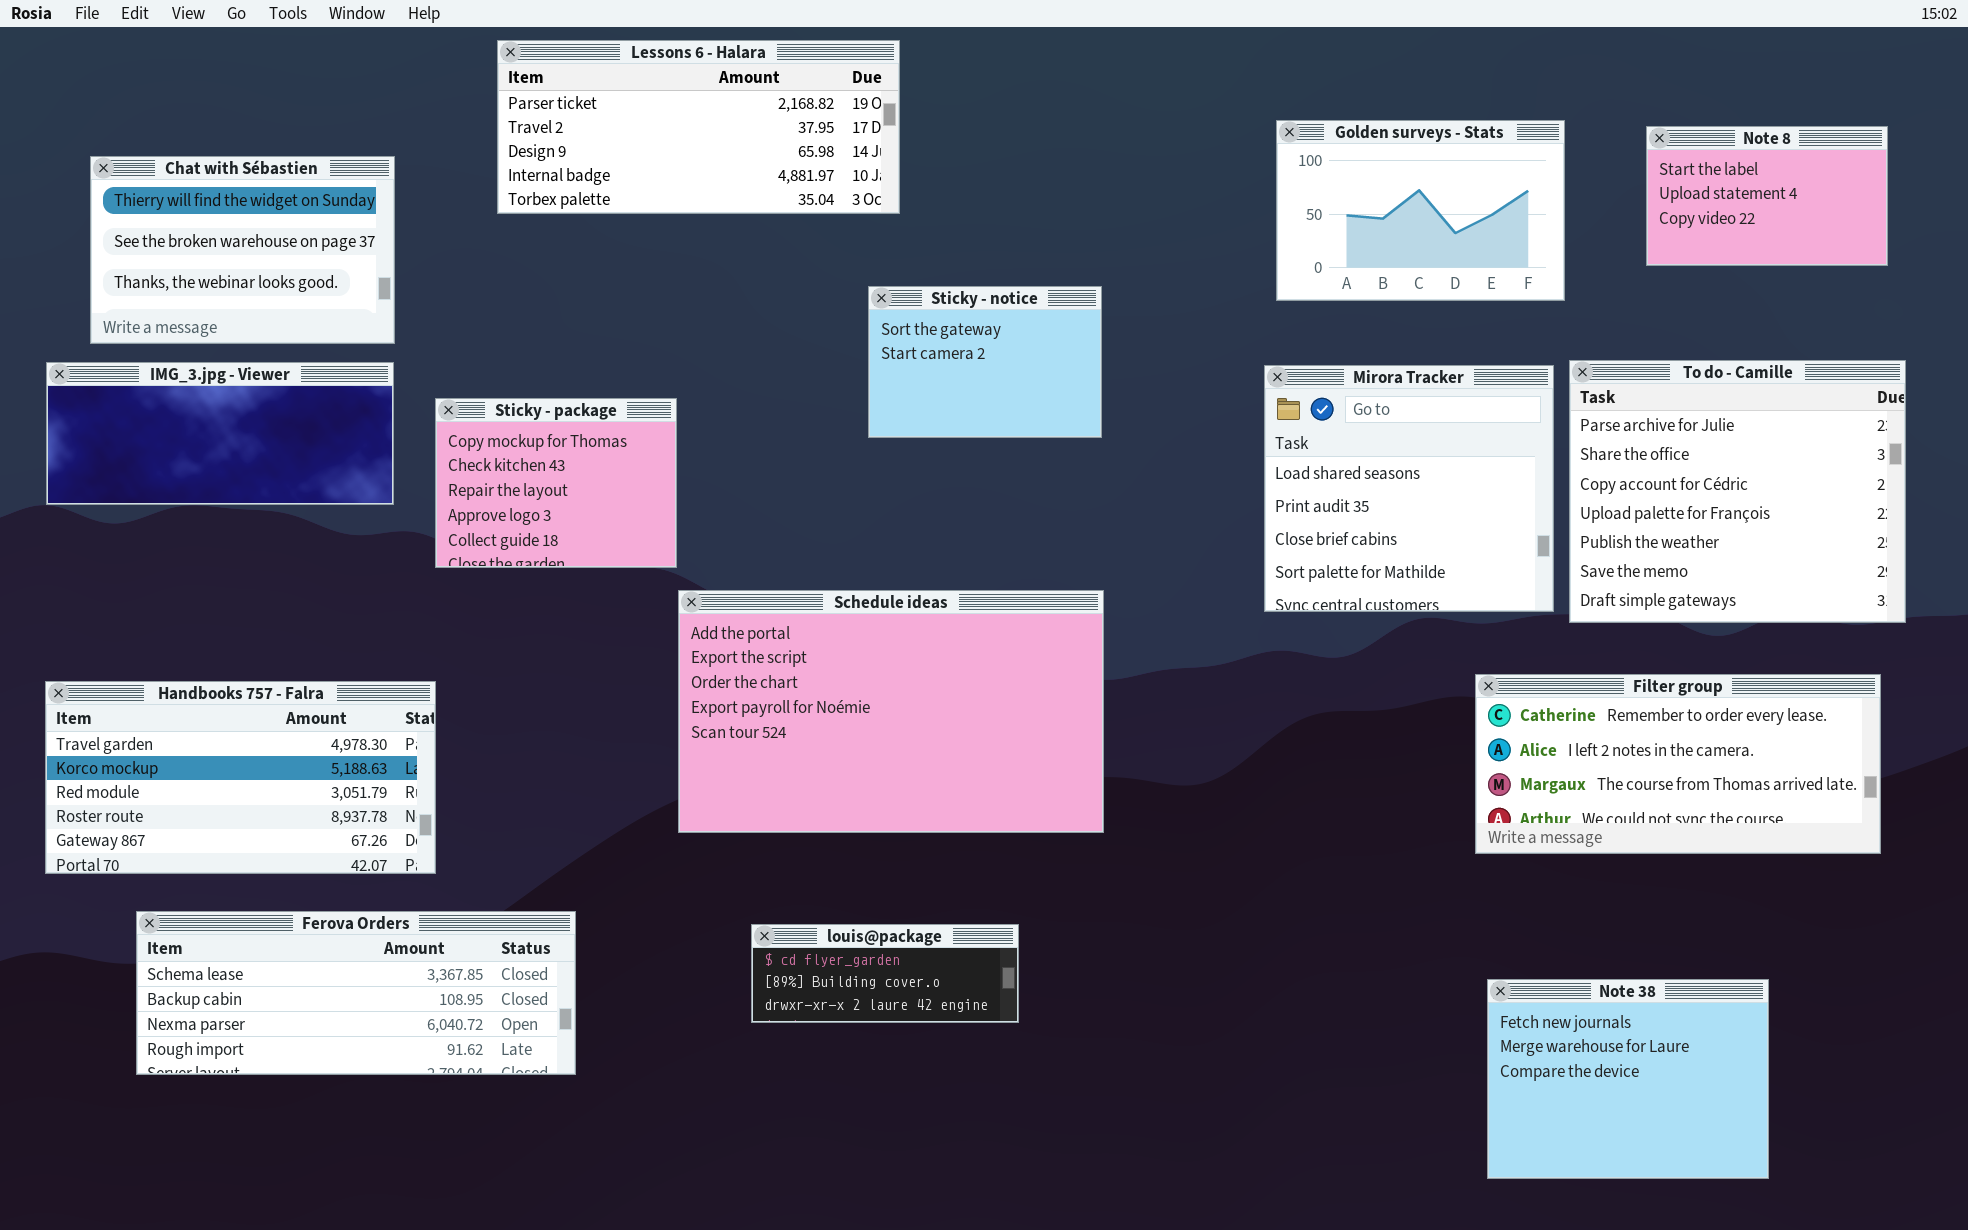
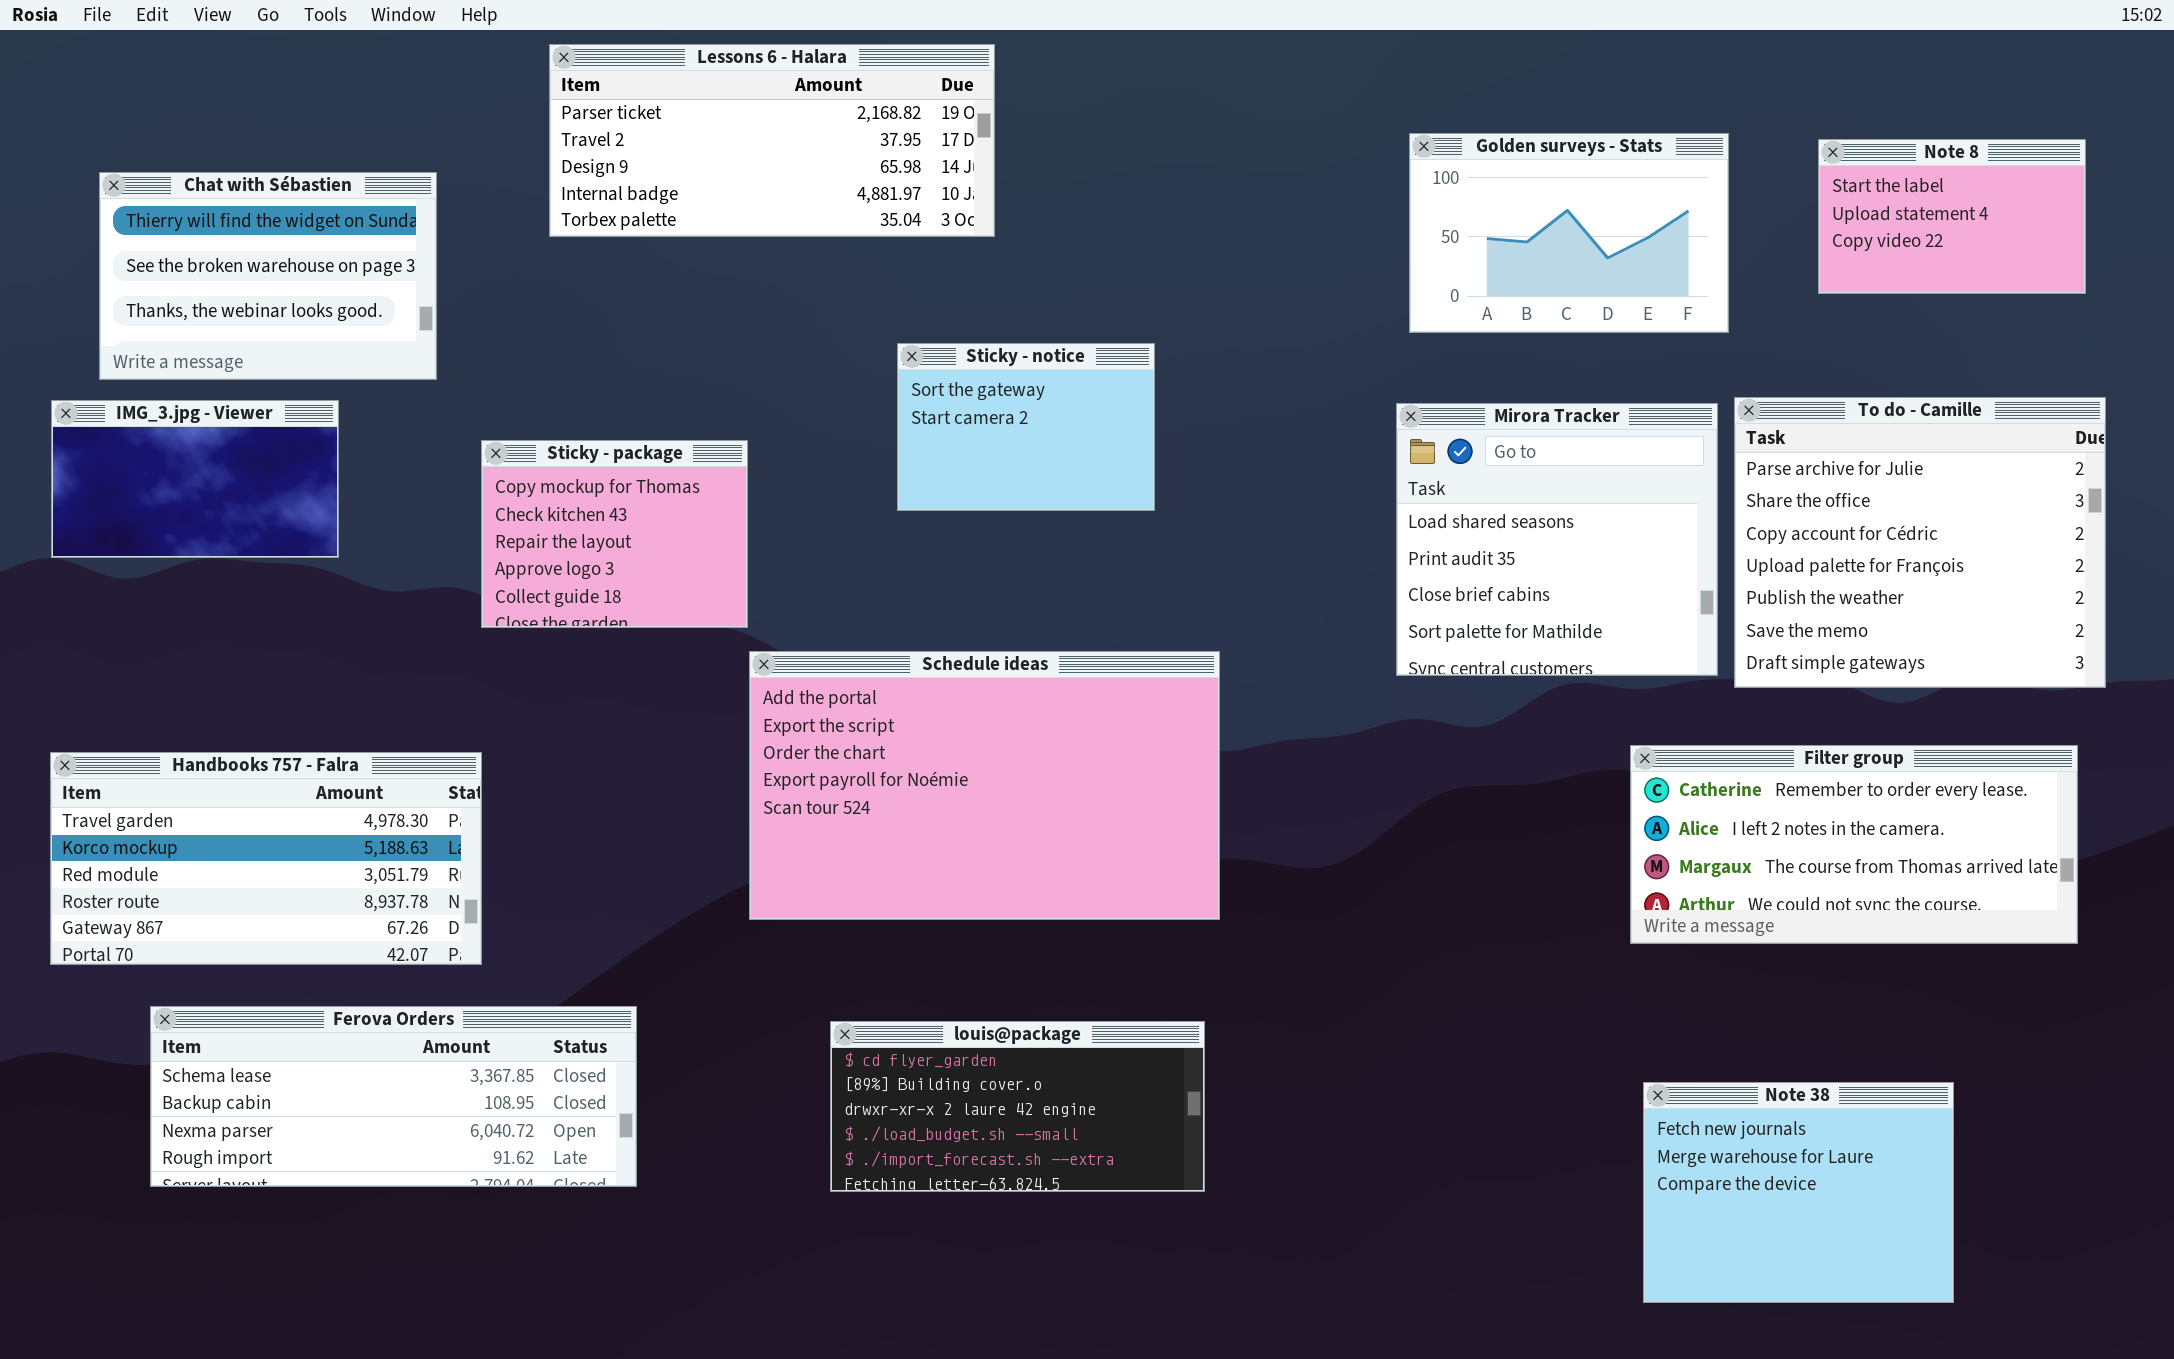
Sticky - notice: [868,286,1102,438] -> [897,343,1155,511], moved
IMG_3.jpg - Viewer: [46,362,394,505] -> [51,400,339,558], resized
louis@package: [751,924,1019,1023] -> [830,1021,1205,1192], resized

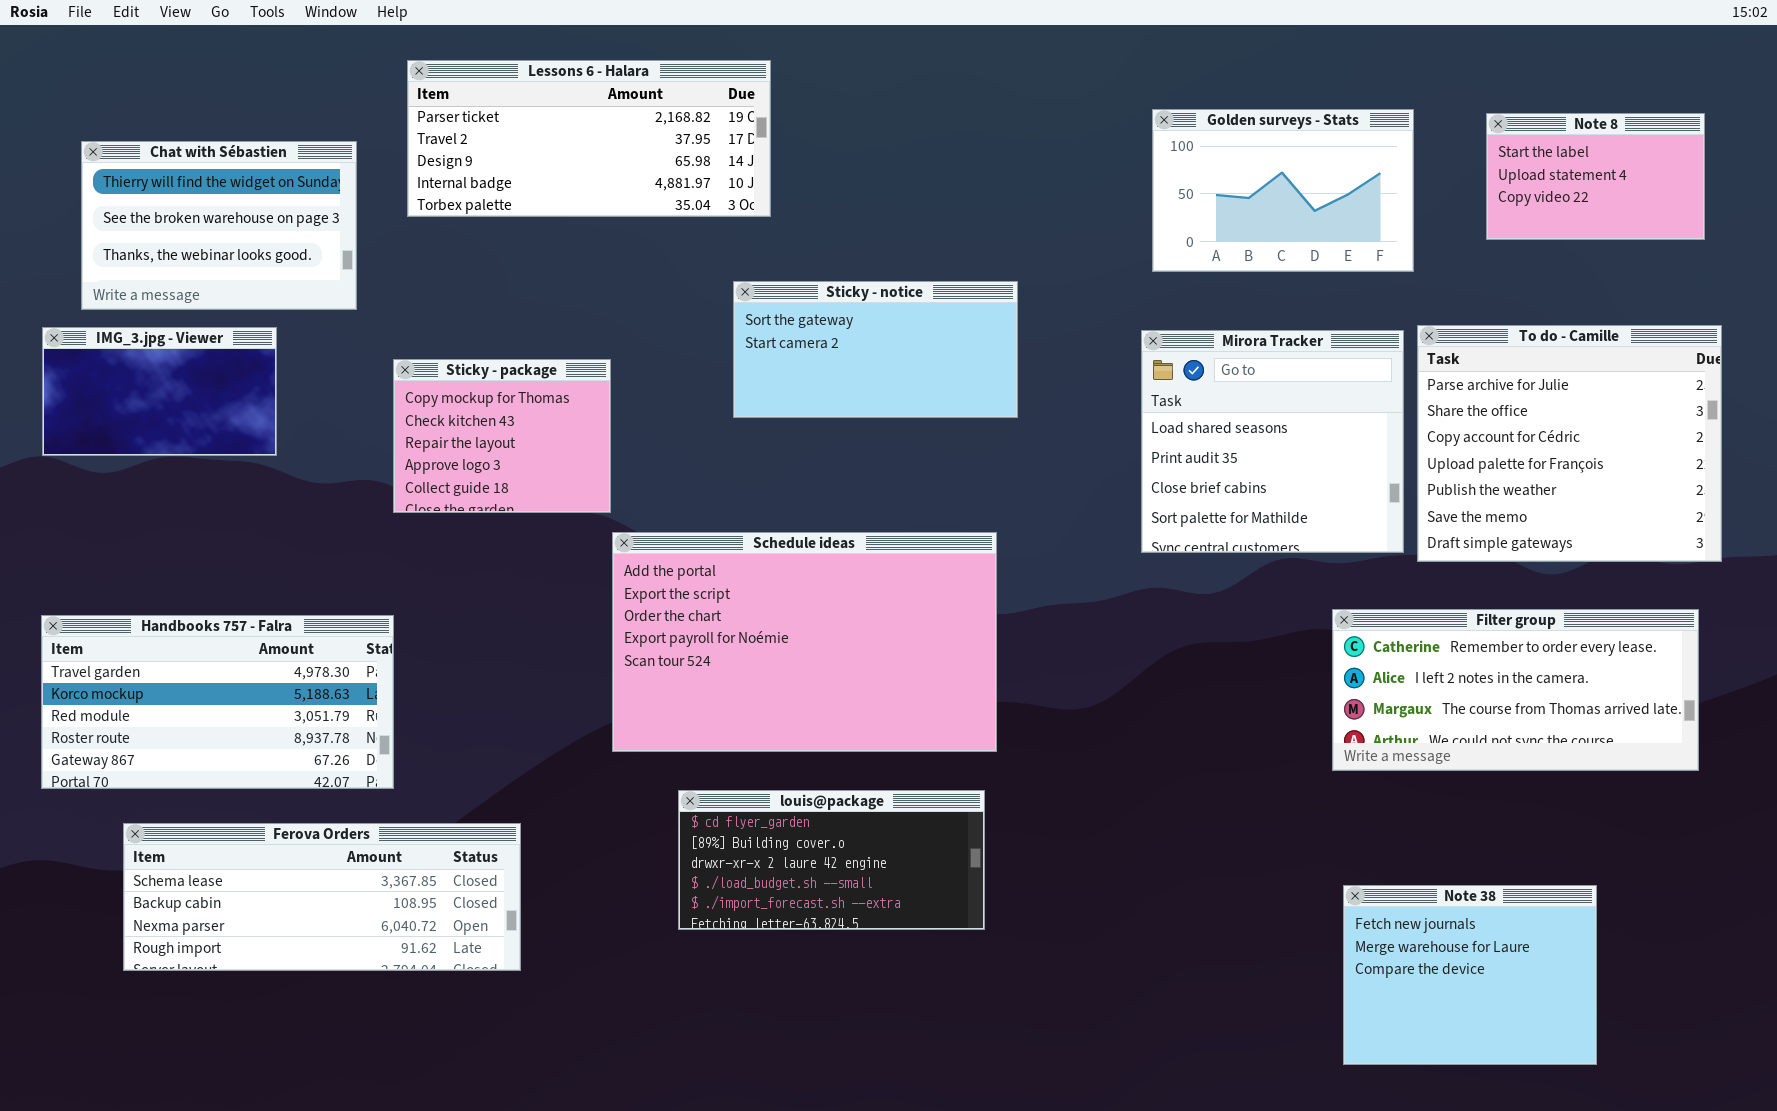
Lessons 6 - Halara: [549,44,995,237] -> [407,60,771,217], moved
Sticky - notice: [897,343,1155,511] -> [733,281,1018,418], resized
louis@package: [830,1021,1205,1192] -> [678,790,985,930], moved

